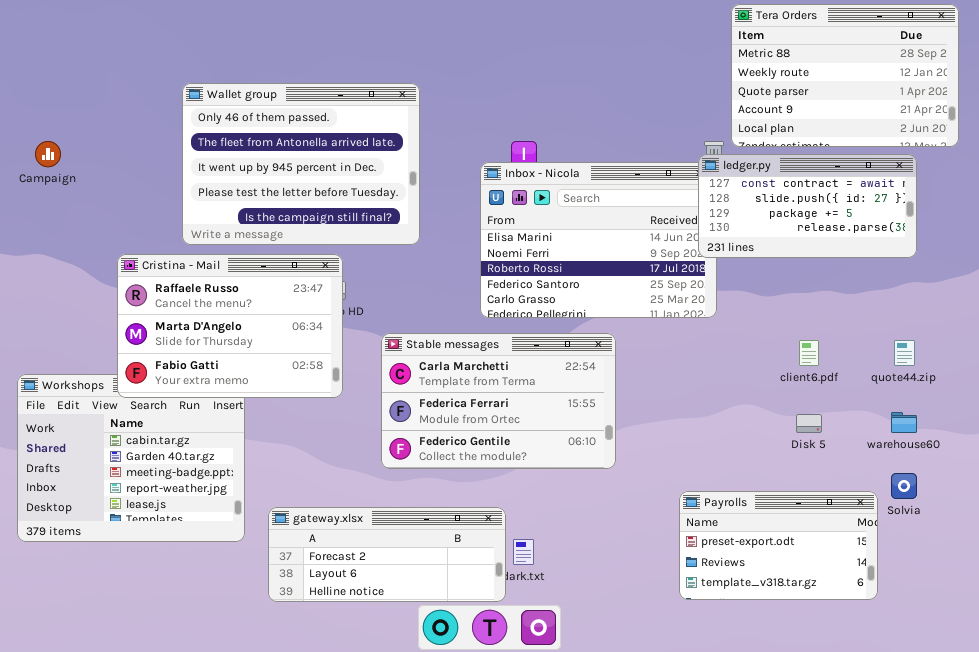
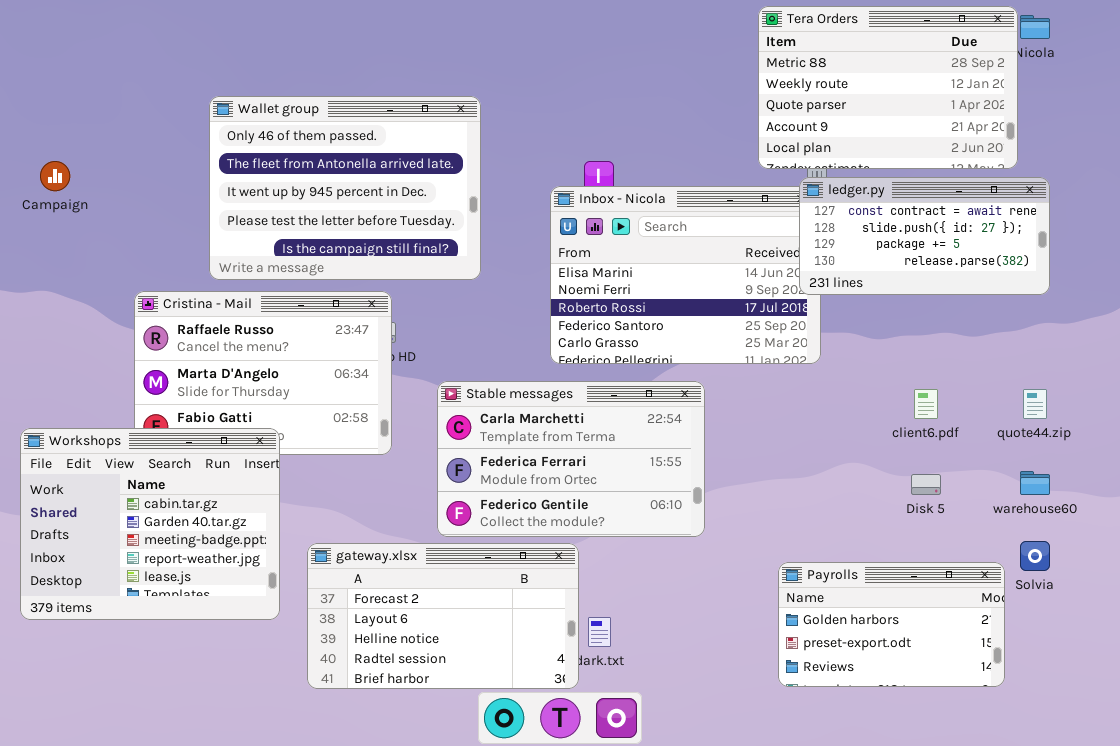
Tera Orders: [731,4,959,147] -> [758,6,1018,169], moved
Workshops: [17,374,245,542] -> [20,428,280,620], raised
Payrolls: [679,491,878,600] -> [778,562,1005,687], scrolled up 1 row
gateway.xlsx: [268,507,506,602] -> [307,543,579,689], resized

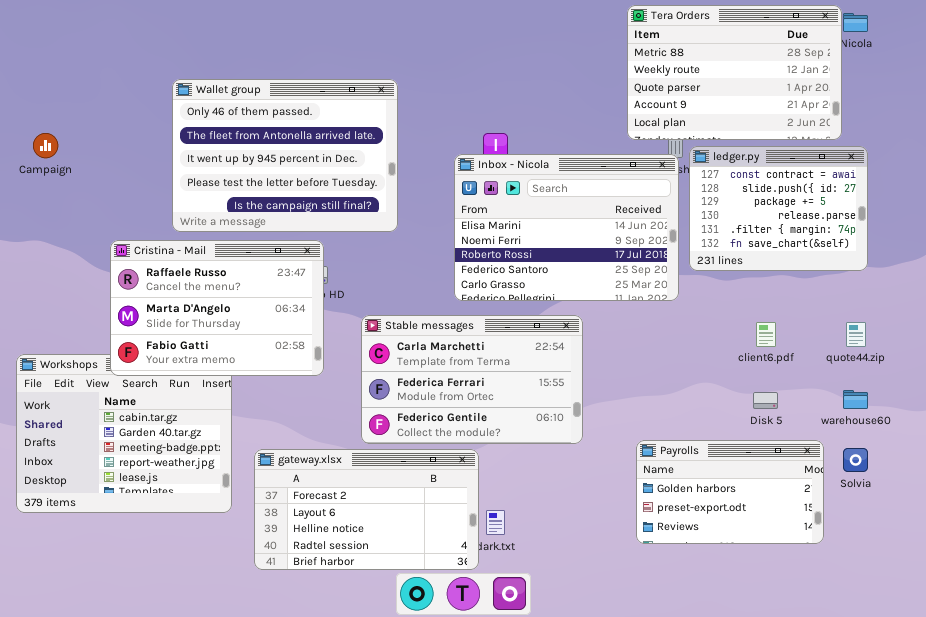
ledger.py: [799,177,1050,295] -> [689,146,868,271], resized
Cristina - Mail: [134,291,392,455] -> [110,240,324,376], raised
Payrolls: [778,562,1005,687] -> [636,440,824,544], moved

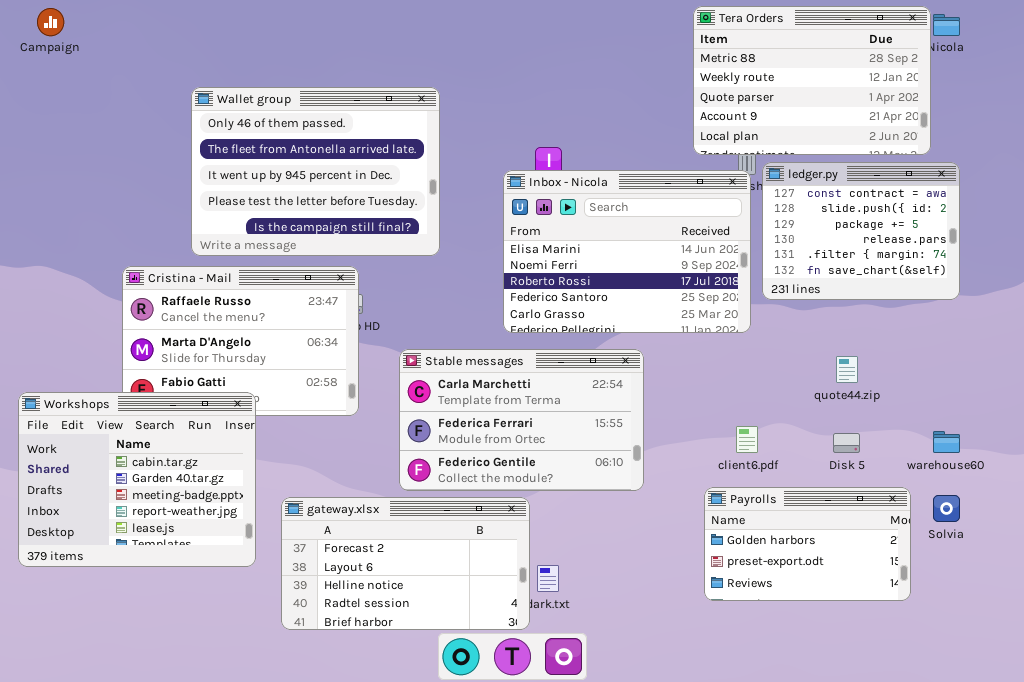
Campaign: [33,133,58,158] -> [37,8,64,36], moved
client6.pdf: [756,322,776,347] -> [736,426,758,453], moved
quote44.zip: [846,322,866,347] -> [836,356,858,383], moved
Workshops: [16,354,232,513] -> [18,392,256,567], raised

